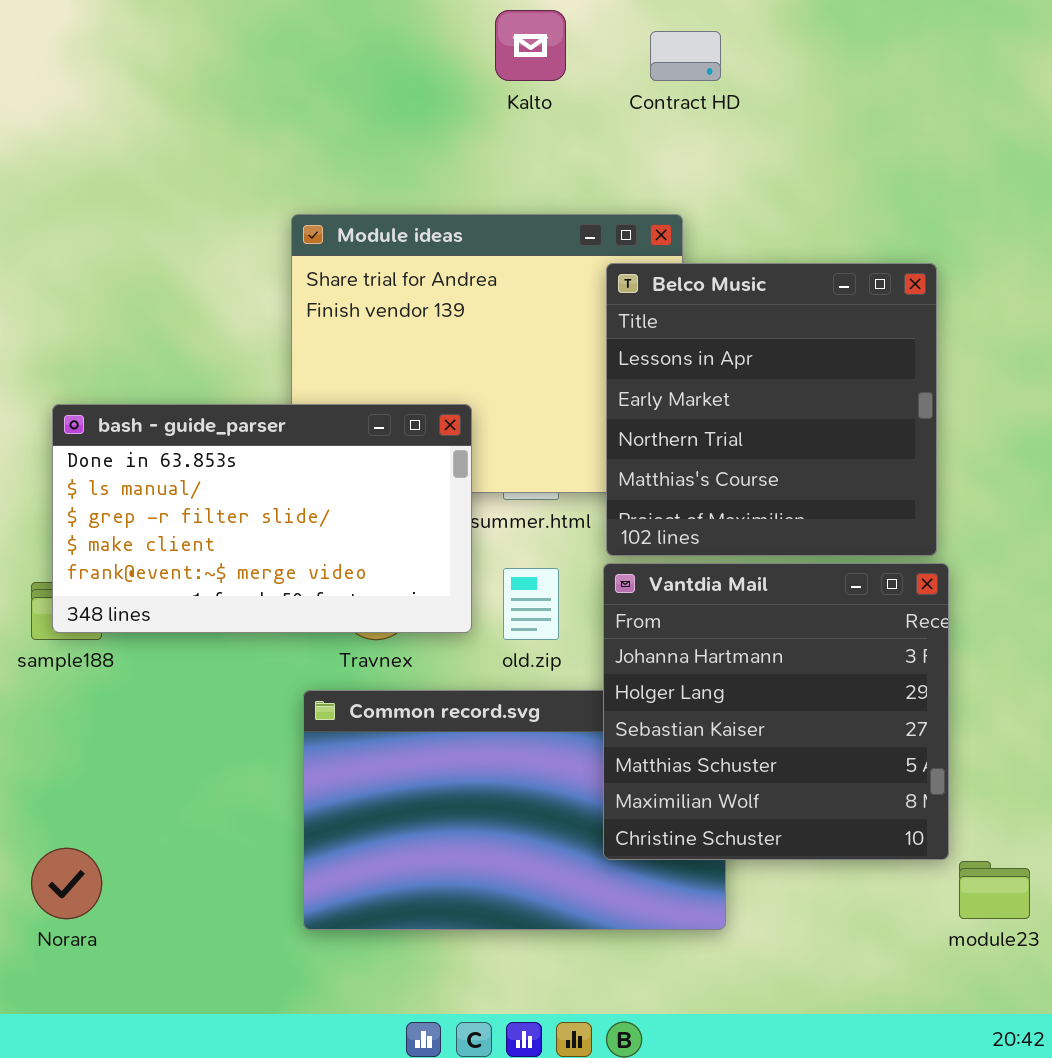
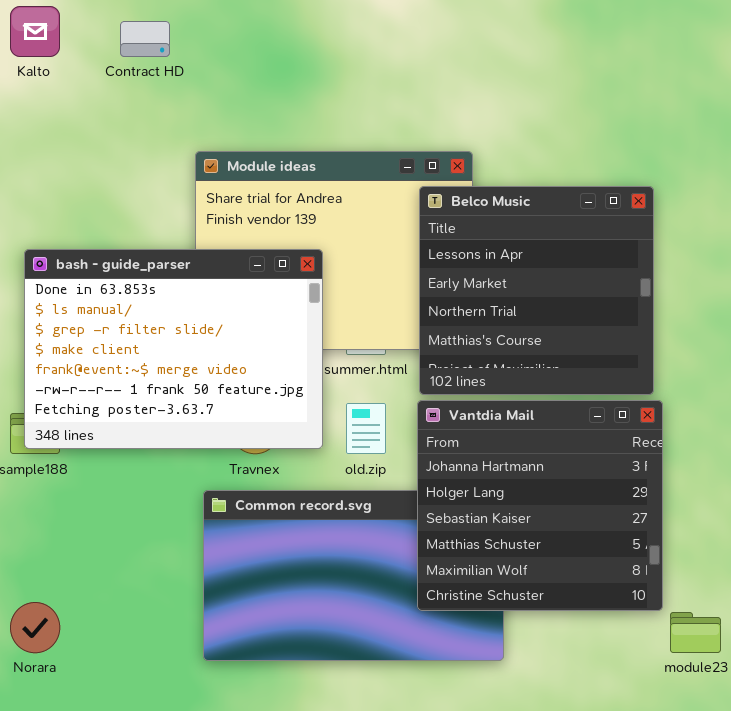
Kalto: [495,10,566,81] -> [10,6,60,57], moved
Contract HD: [650,31,721,81] -> [120,21,170,57], moved
bash - guide_parser: [52,404,472,633] -> [24,249,323,449], resized

